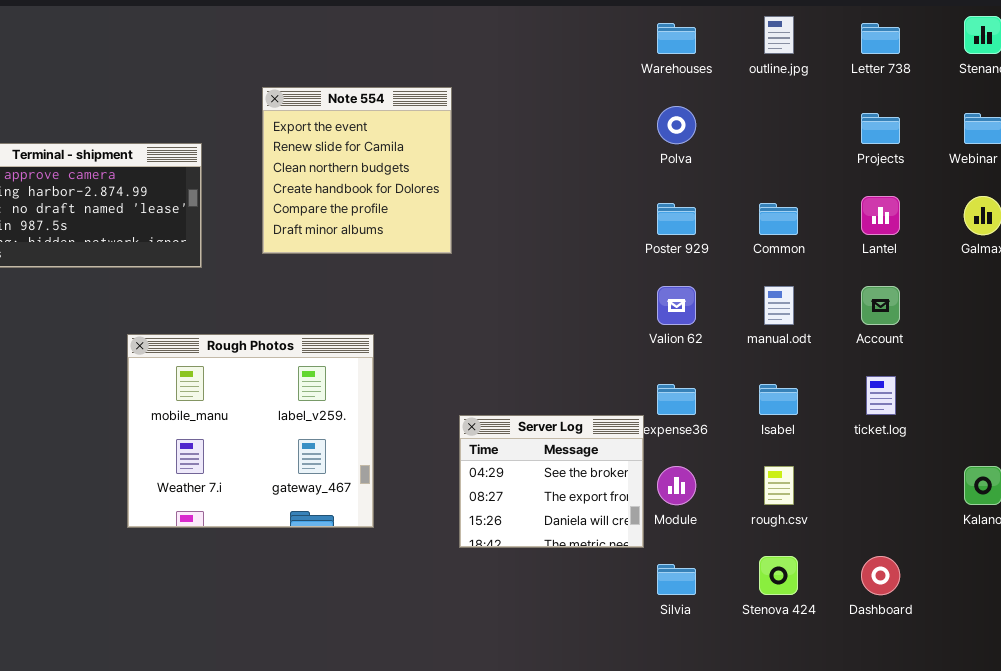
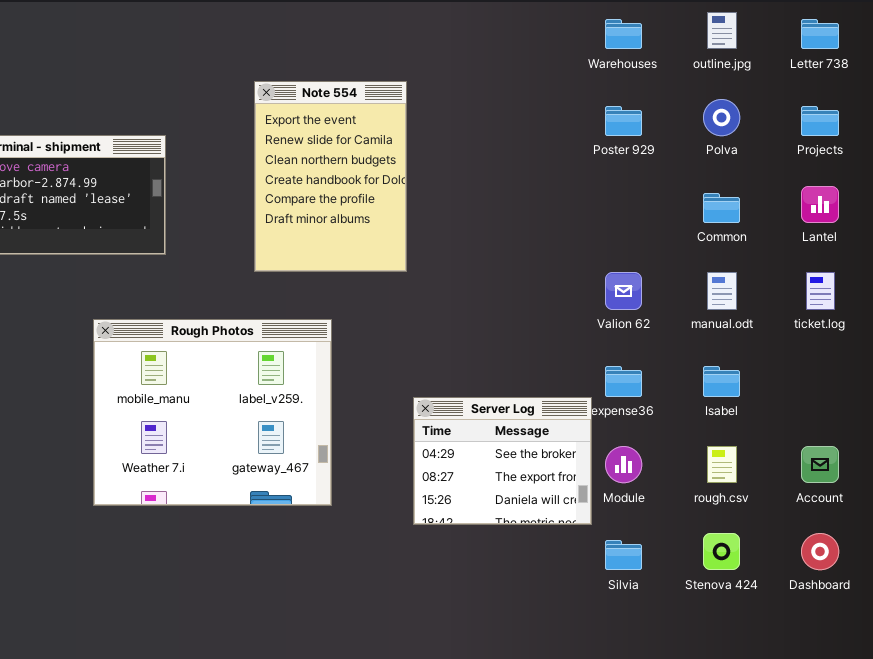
Note 554: [262,87,452,254] -> [254,81,407,272], resized
Polva: [657,106,696,144] -> [703,99,740,136], moved
Poster 929: [657,203,696,235] -> [605,106,642,136], moved
Account: [861,286,900,325] -> [801,446,839,483], moved
ticket.log: [866,376,896,415] -> [806,272,835,310], moved

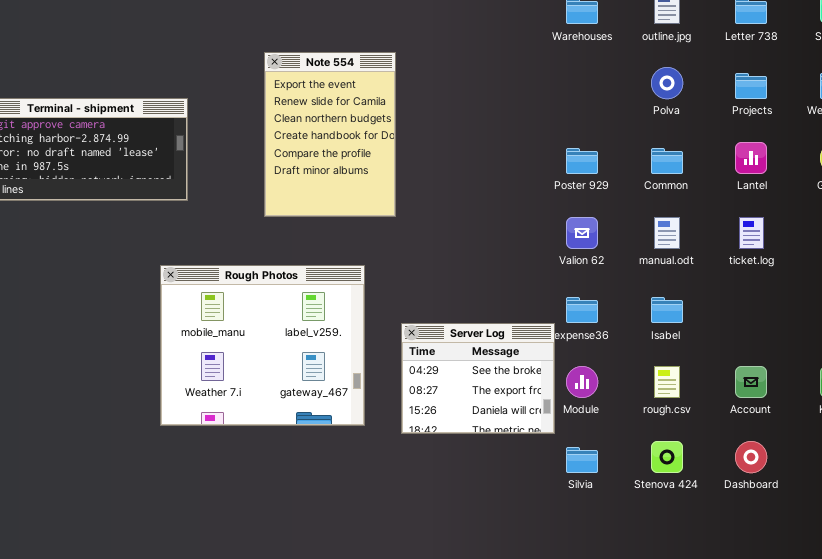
Poster 929: [605,106,642,136] -> [566,148,598,174], moved
Rough Photos: [93,319,332,506] -> [160,265,365,426], moved

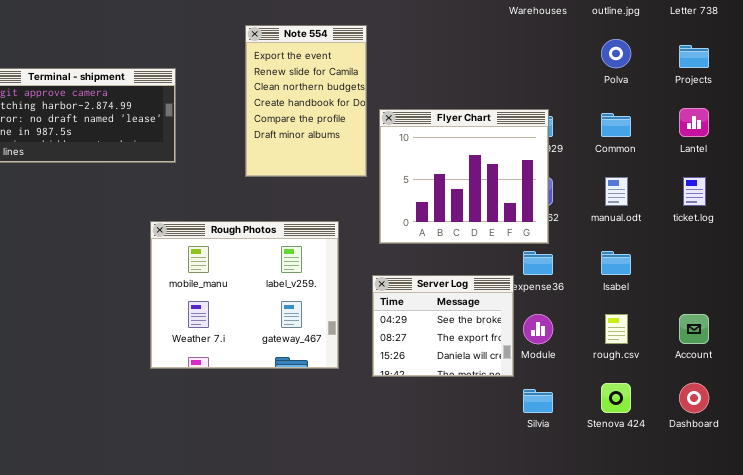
Flyer Chart: none -> [379,109,549,244], opened

